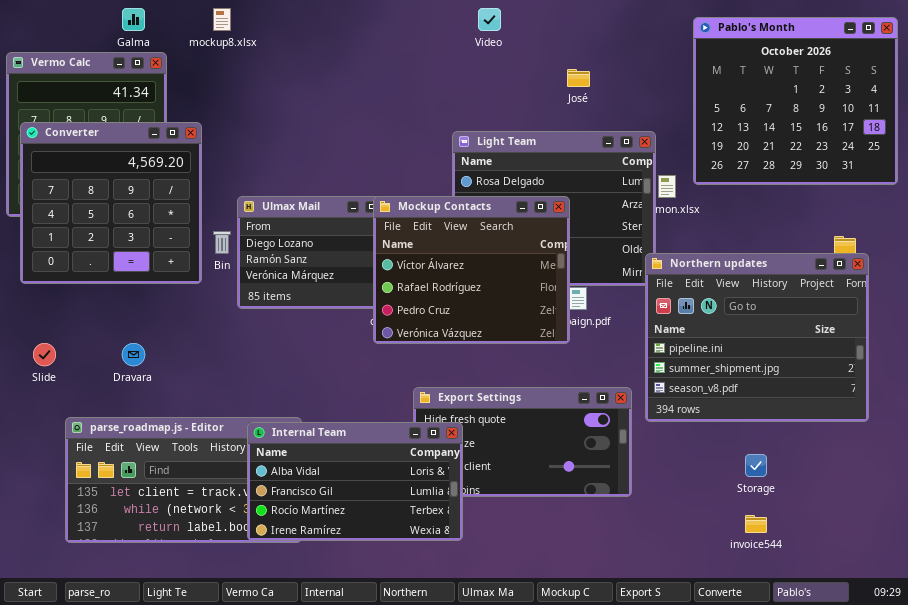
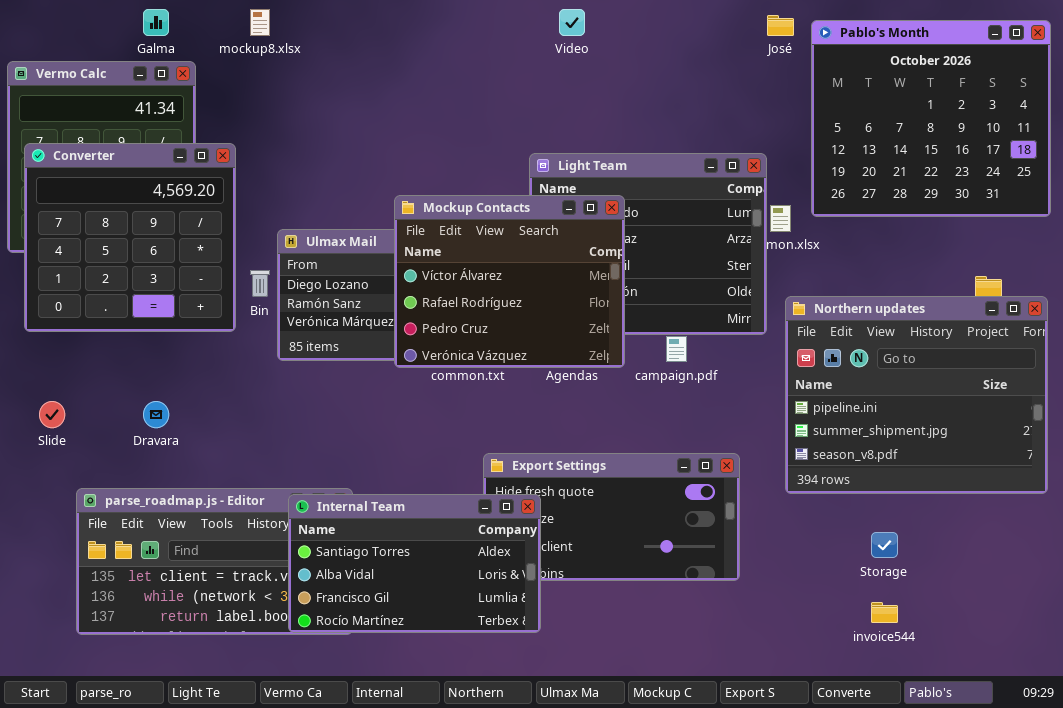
José: [567,69,590,87] -> [767,15,794,36], moved
Mockup Contacts: [373,196,570,344] -> [394,195,625,368], moved
Northern updates: [645,253,869,422] -> [785,296,1048,494], moved
Internal Team: [247,422,463,541] -> [288,494,541,633], scrolled up 1 row

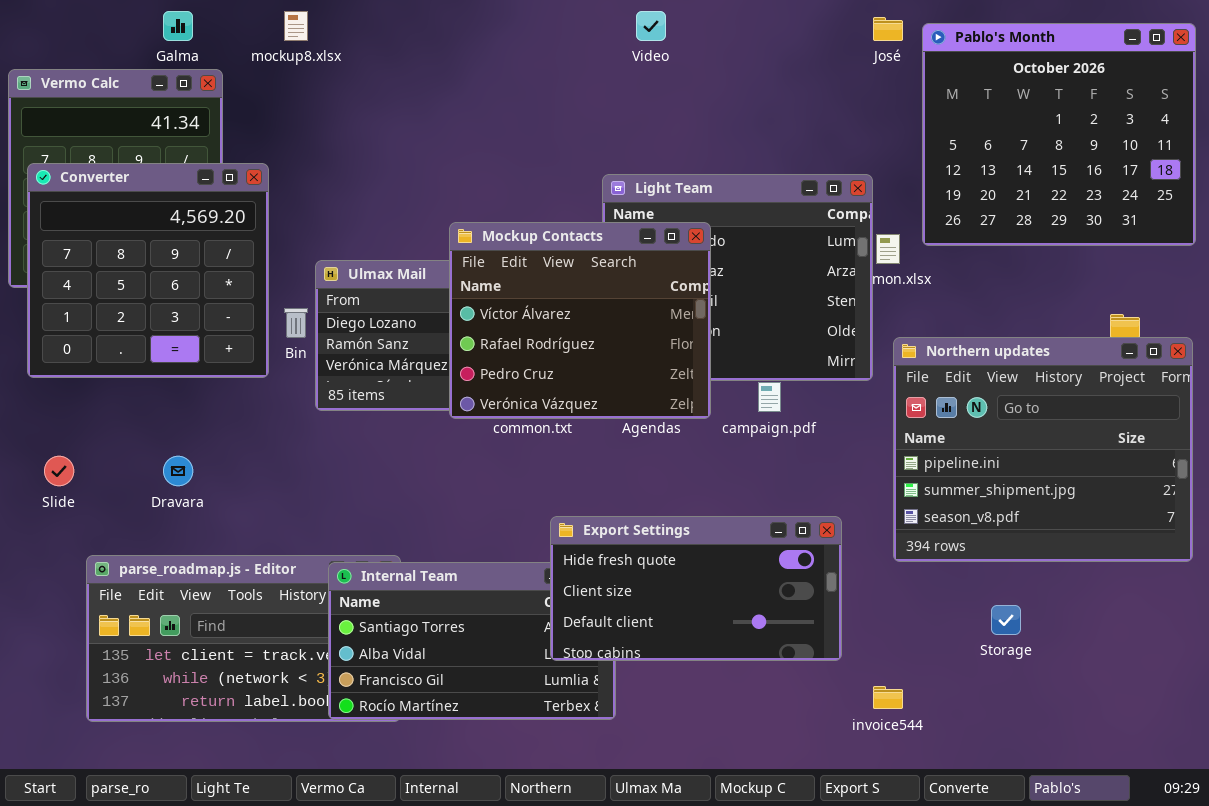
Export Settings: [483,453,740,581] -> [550,516,842,661], raised
invoice544: [871,602,898,623] -> [873,686,903,709], moved

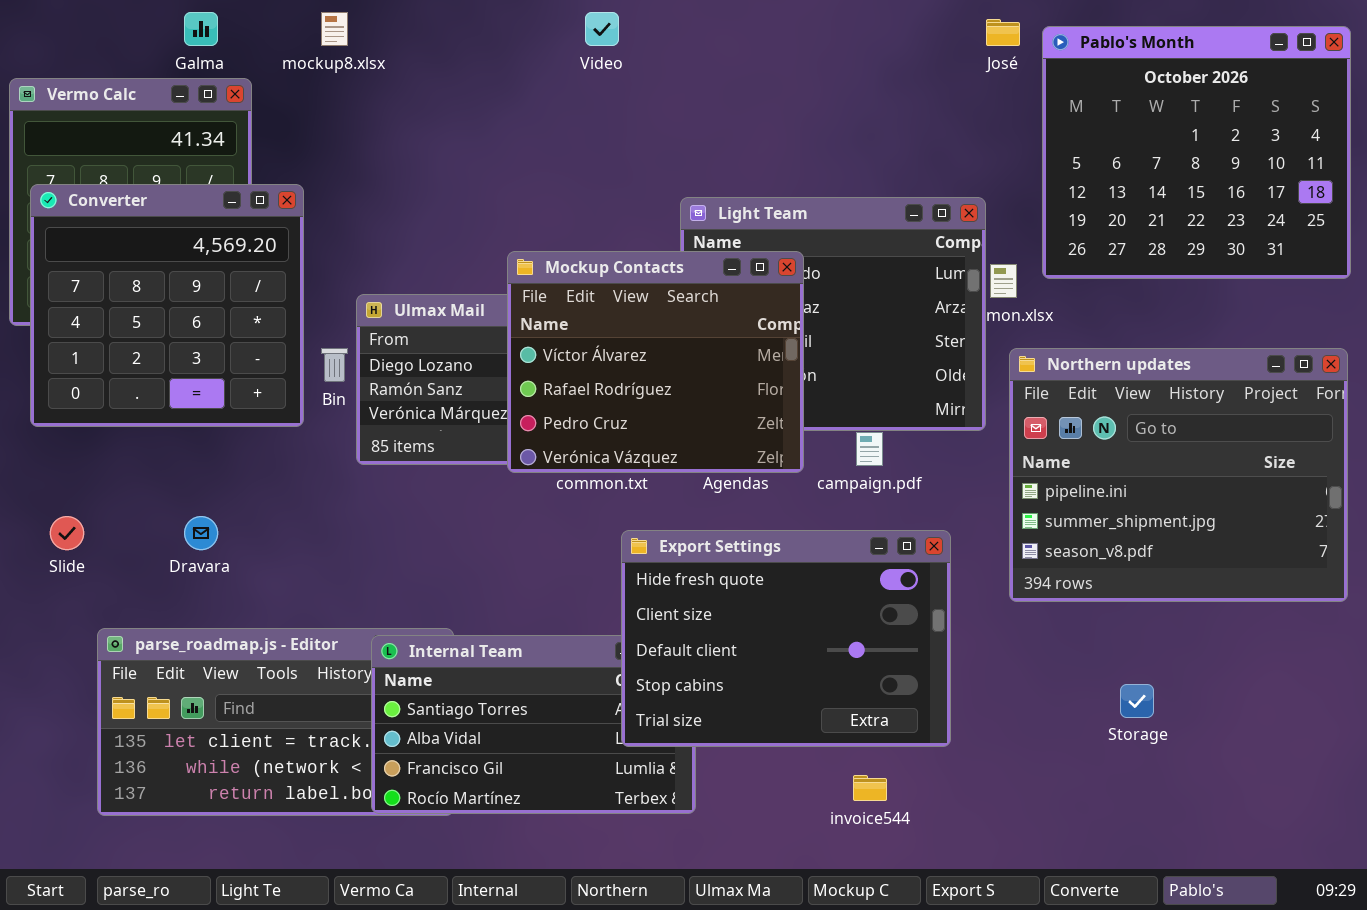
Video: [636,11,666,41] -> [585,12,619,46], moved
Northern updates: [893,337,1193,562] -> [1009,348,1348,602], moved
Export Settings: [550,516,842,661] -> [621,530,951,747], resized
invoice544: [873,686,903,709] -> [853,775,887,801], moved

